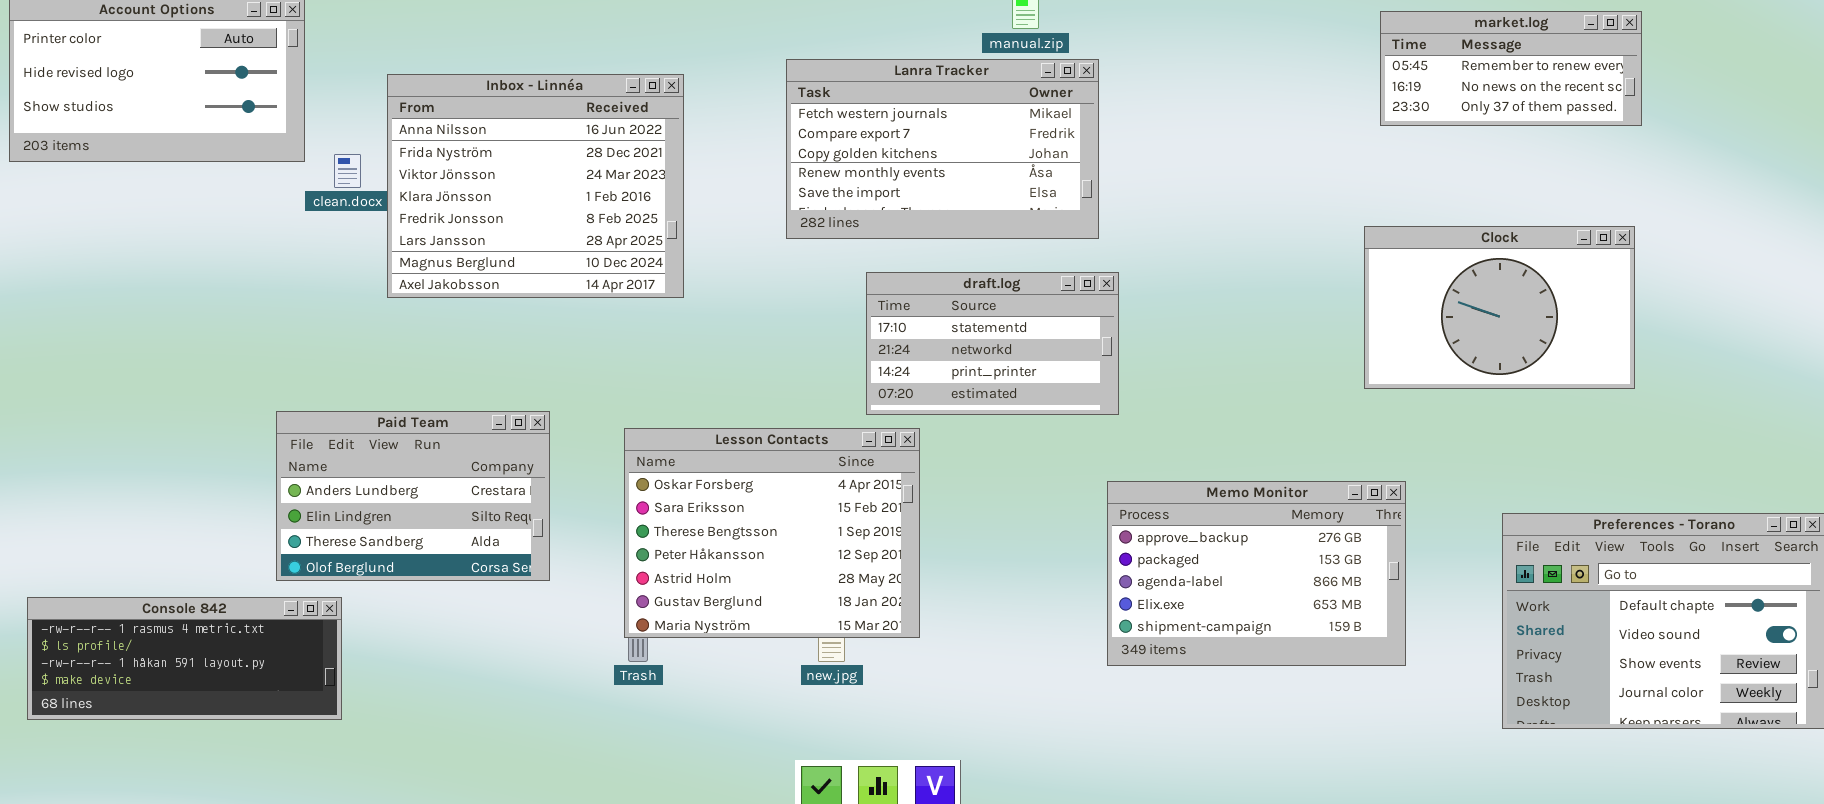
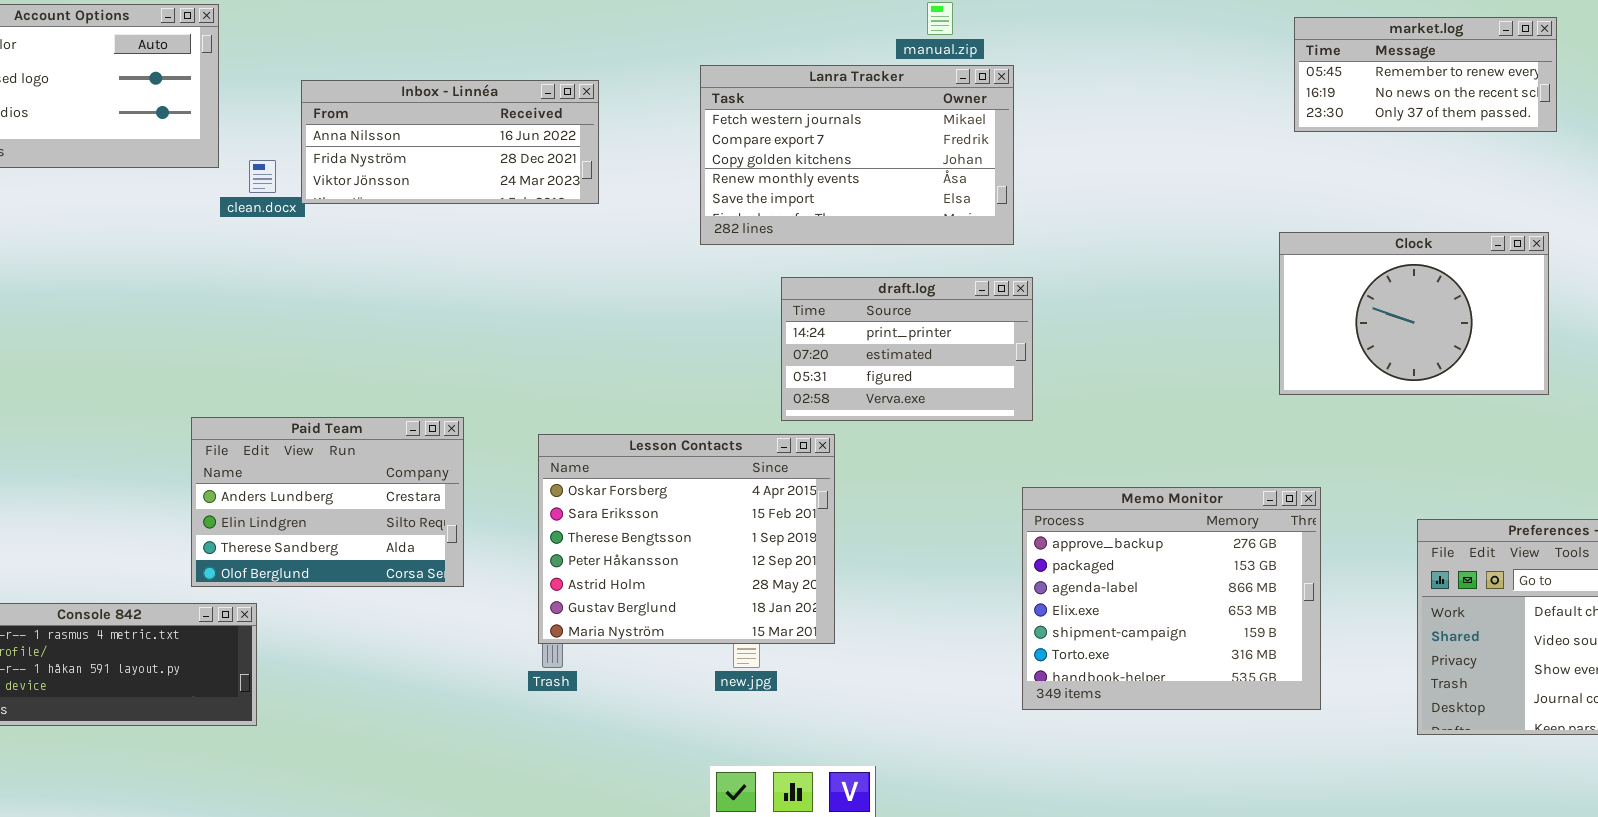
Inbox - Linnéa: [387,74,684,298] -> [301,80,599,204], resized
draft.log: [866,272,1119,415] -> [781,277,1033,421], scrolled down 2 rows
Memo Monitor: [1107,481,1406,666] -> [1022,487,1321,710], resized

